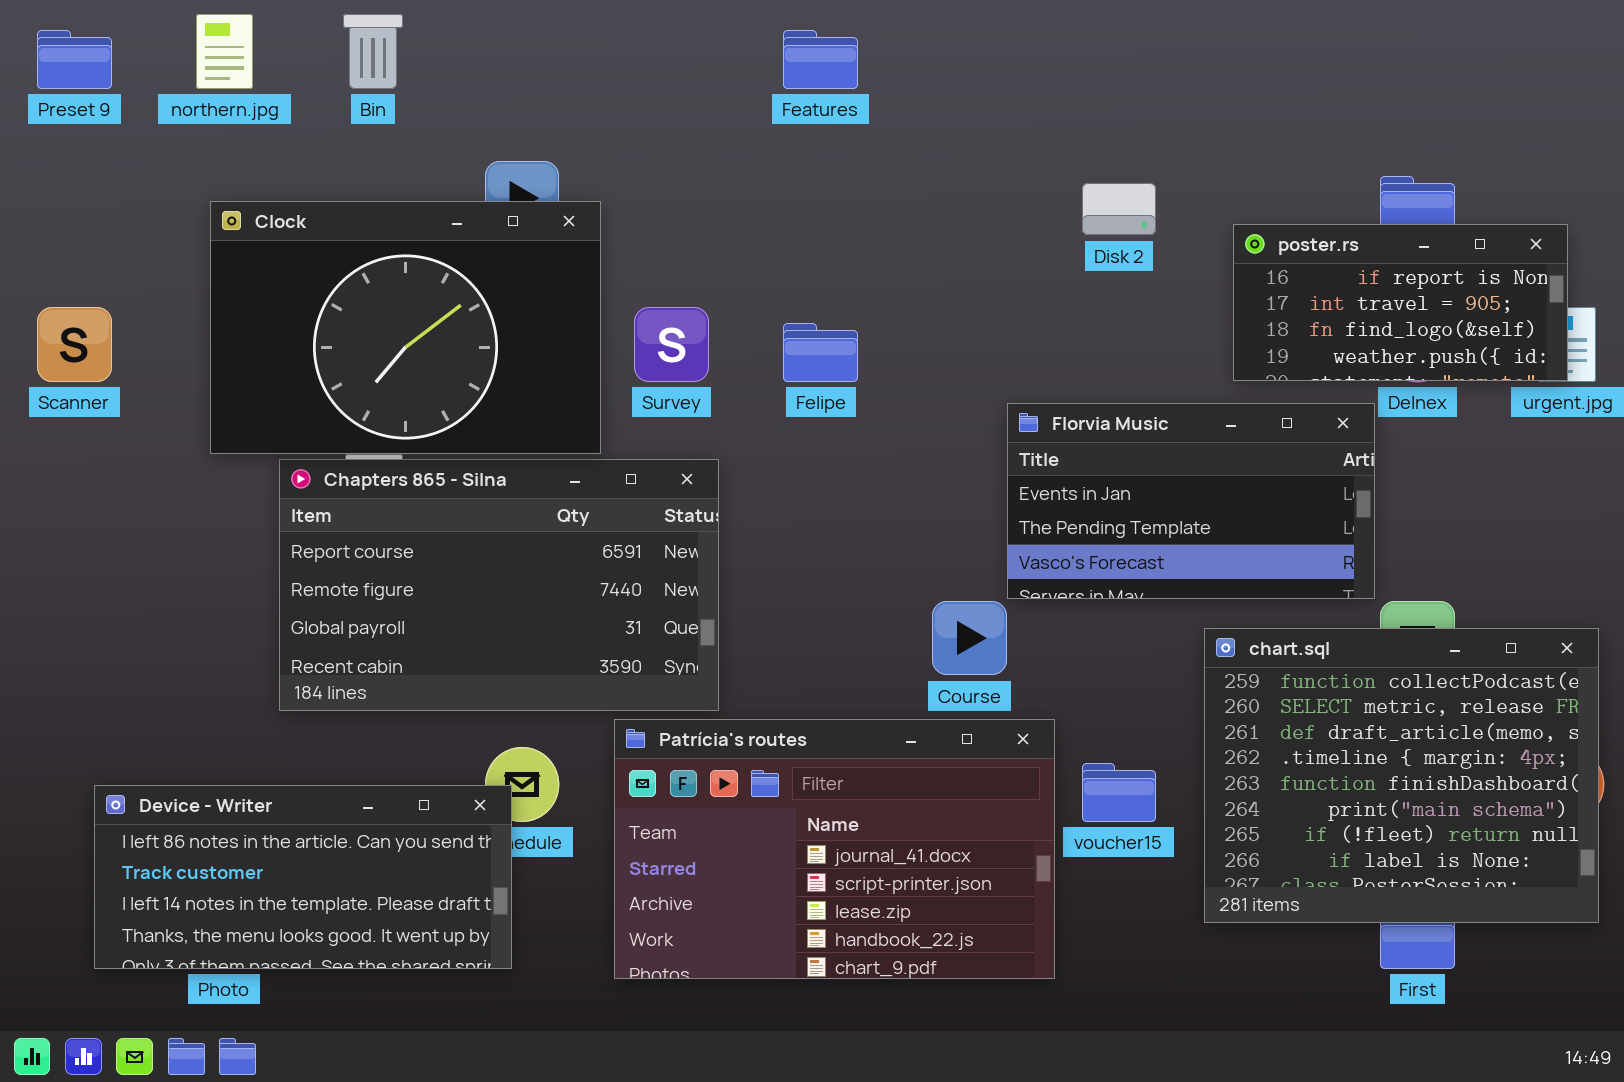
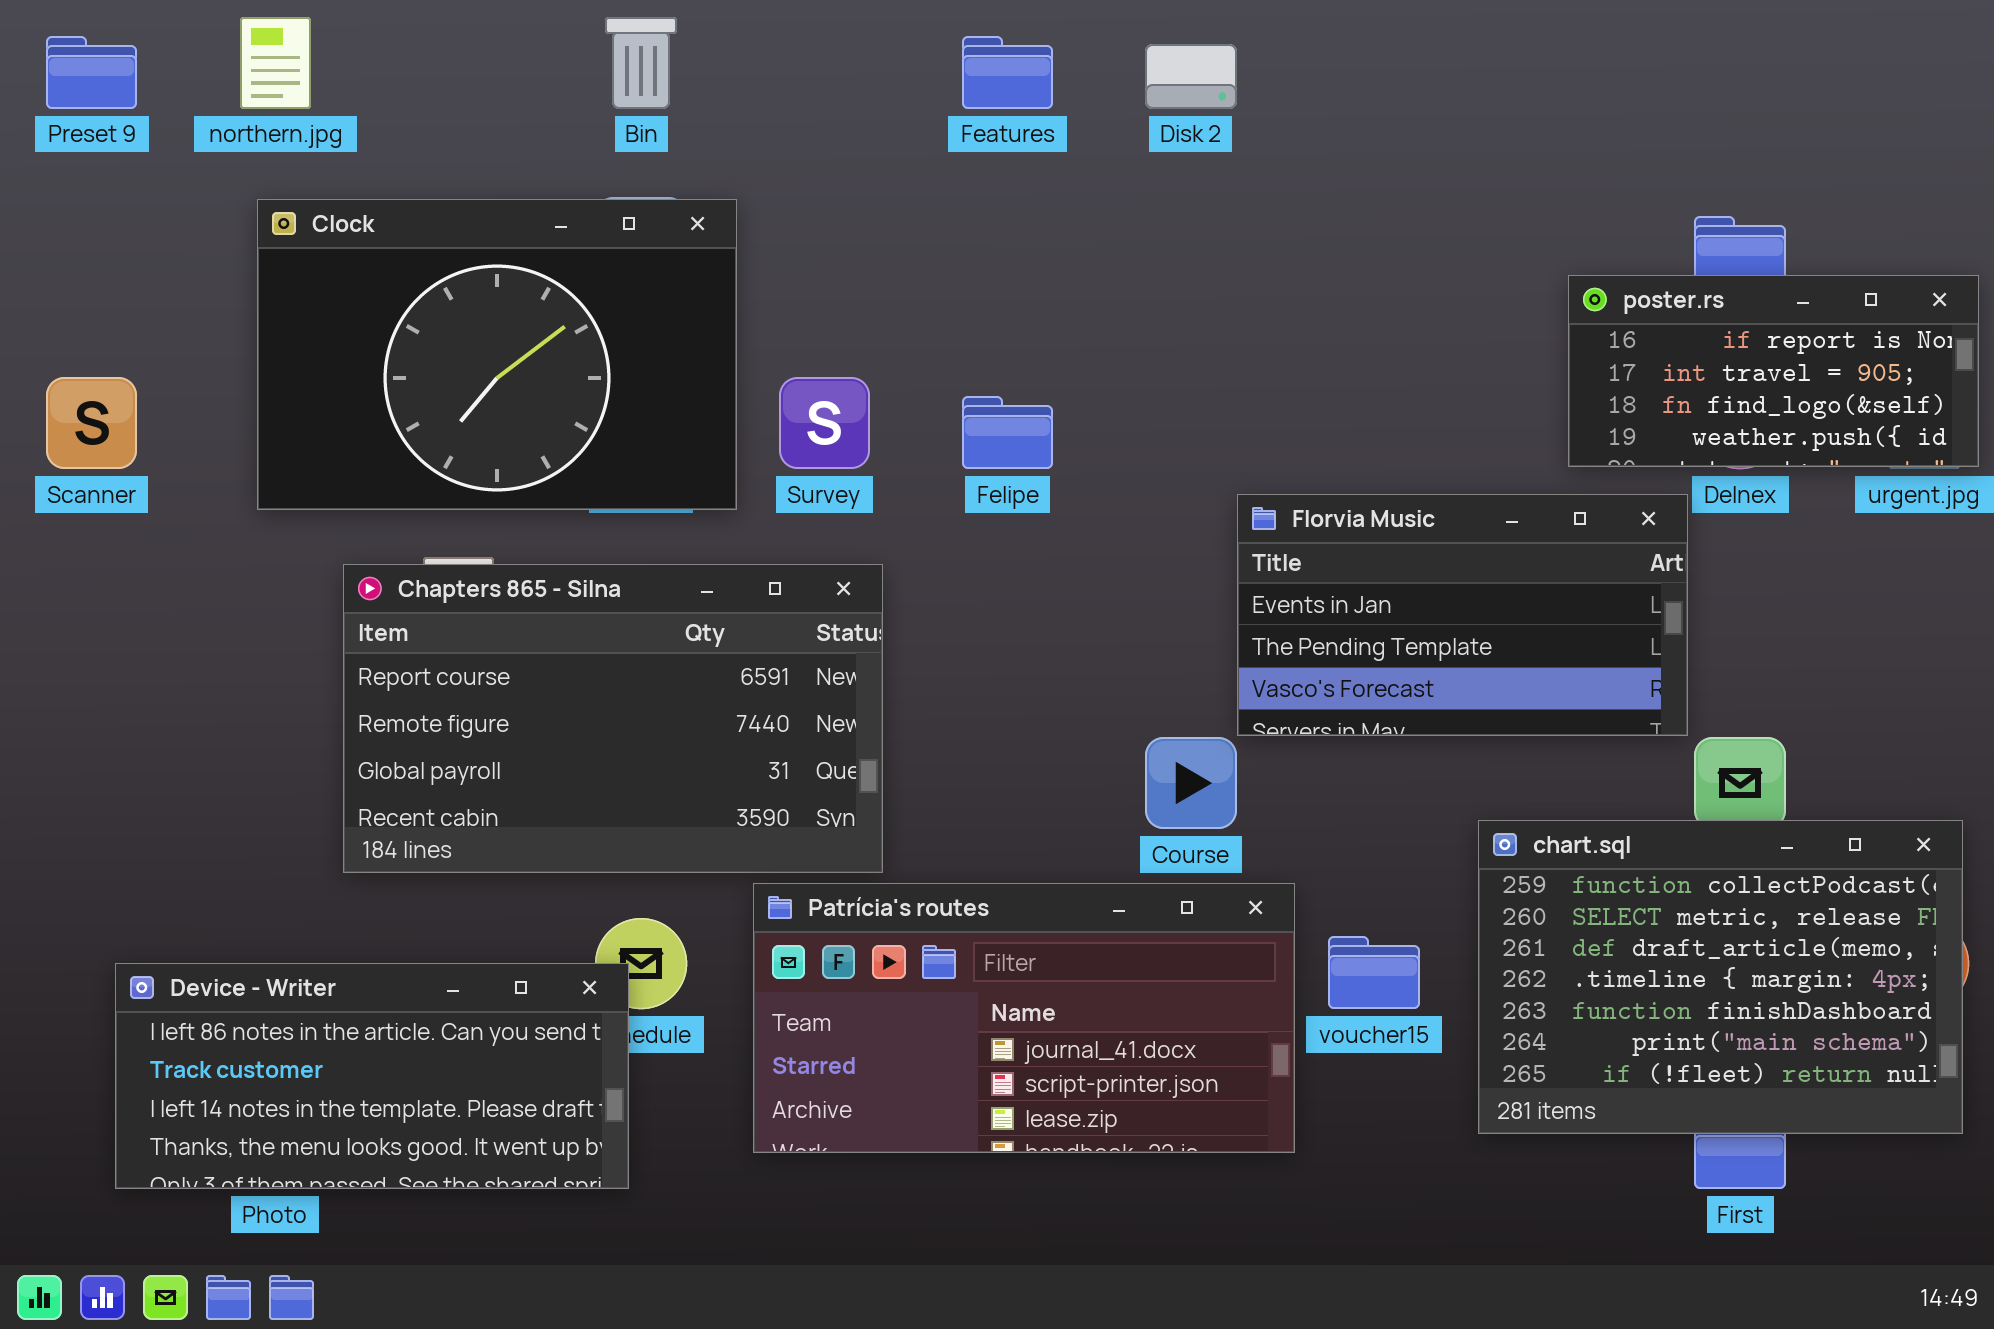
Bin: [343,14,403,89] -> [605,17,677,109], moved
Disk 2: [1082,183,1156,235] -> [1145,44,1237,109], moved
Clock: [210,201,601,454] -> [257,199,737,510], moved
poster.rs: [1233,224,1568,381] -> [1568,275,1979,467], moved
chart.sql: [1204,628,1599,923] -> [1478,820,1963,1134], resized
Patrícia's routes: [614,719,1055,979] -> [753,883,1295,1153], resized

